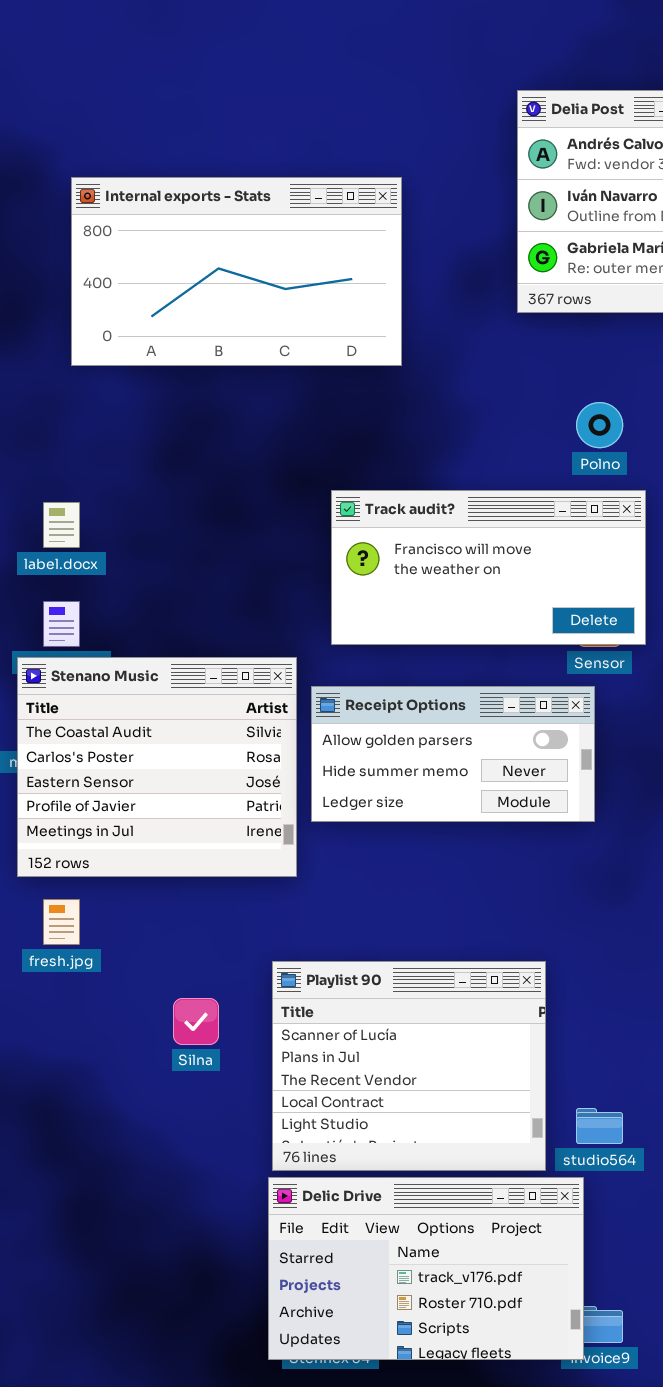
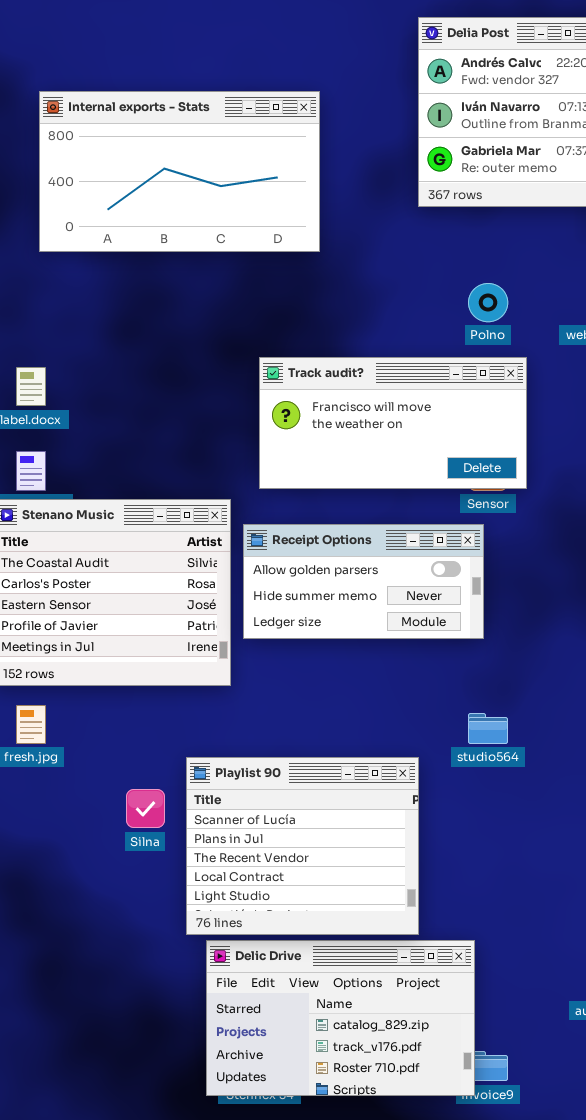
Playlist 90: [272,961,546,1171] -> [186,757,419,935], moved
studio564: [576,1108,623,1144] -> [468,713,508,744], moved
Delic Drive: [268,1177,584,1360] -> [206,940,475,1096], scrolled up 1 row

